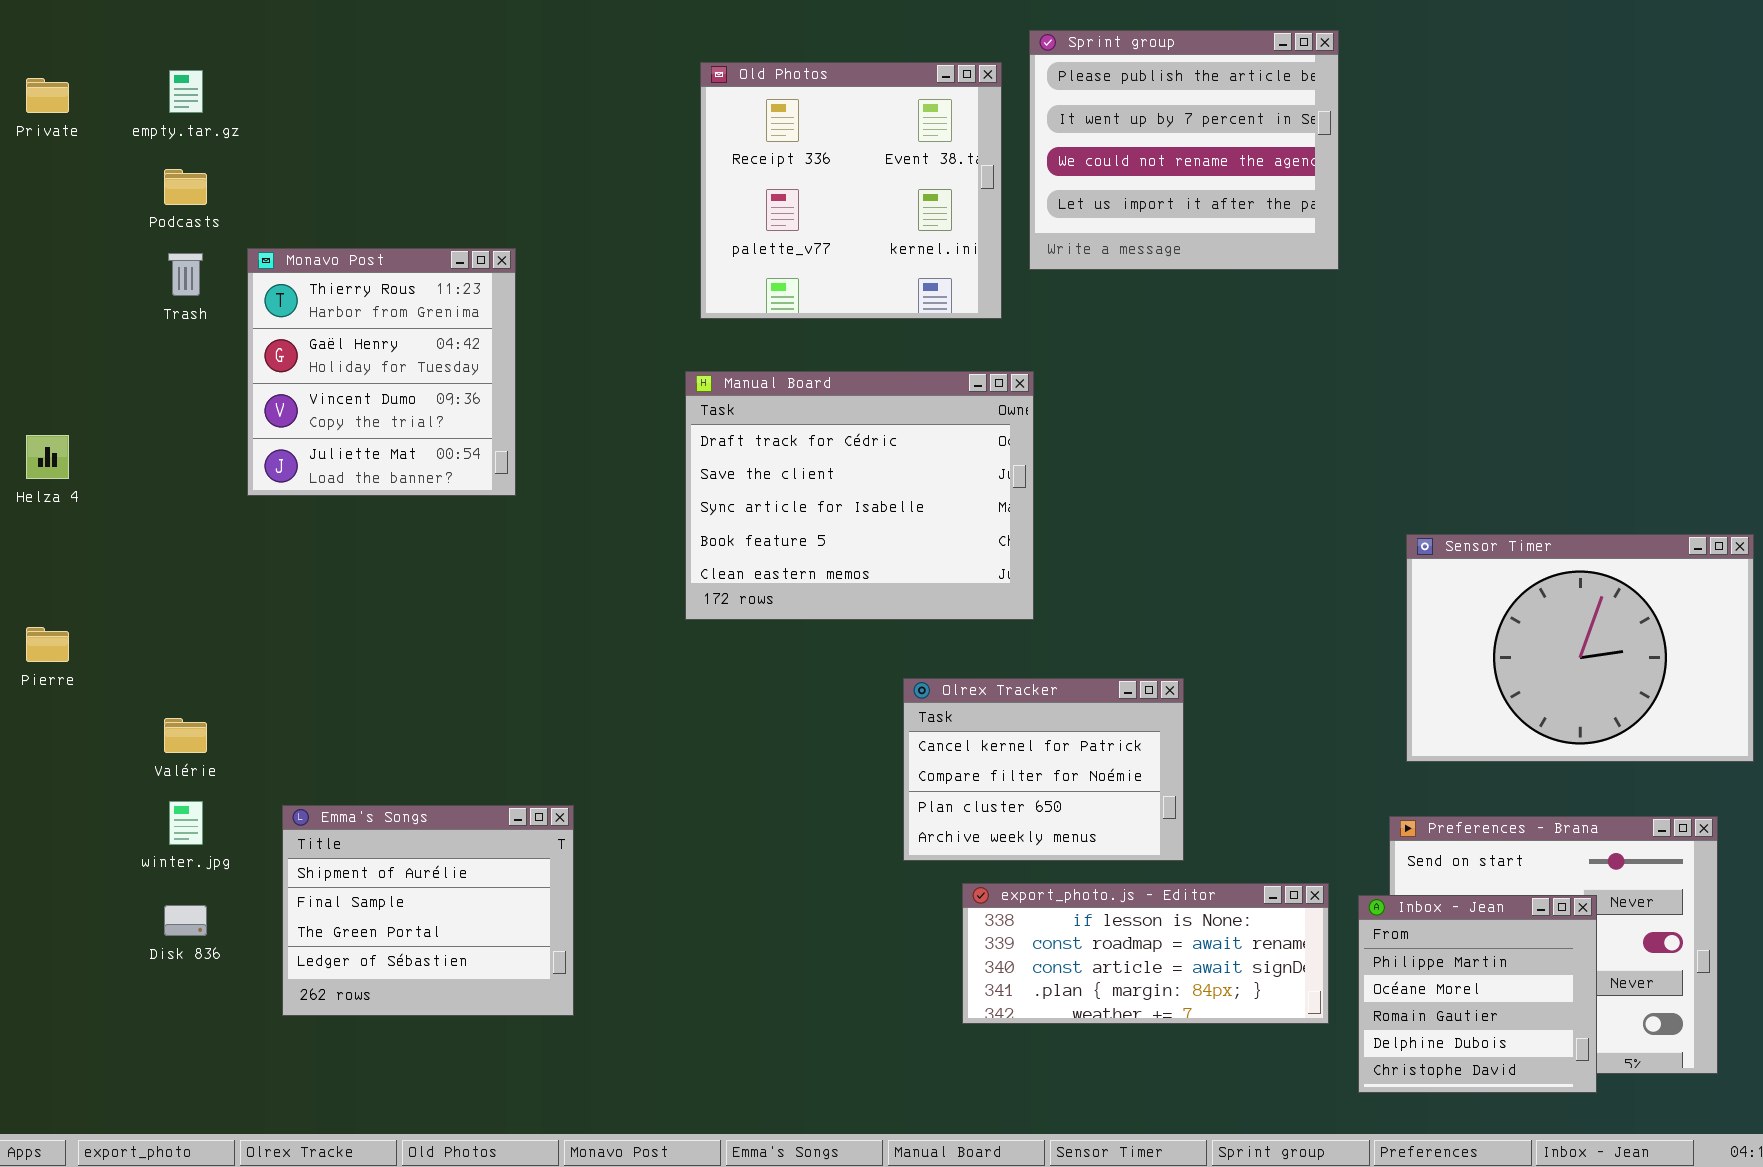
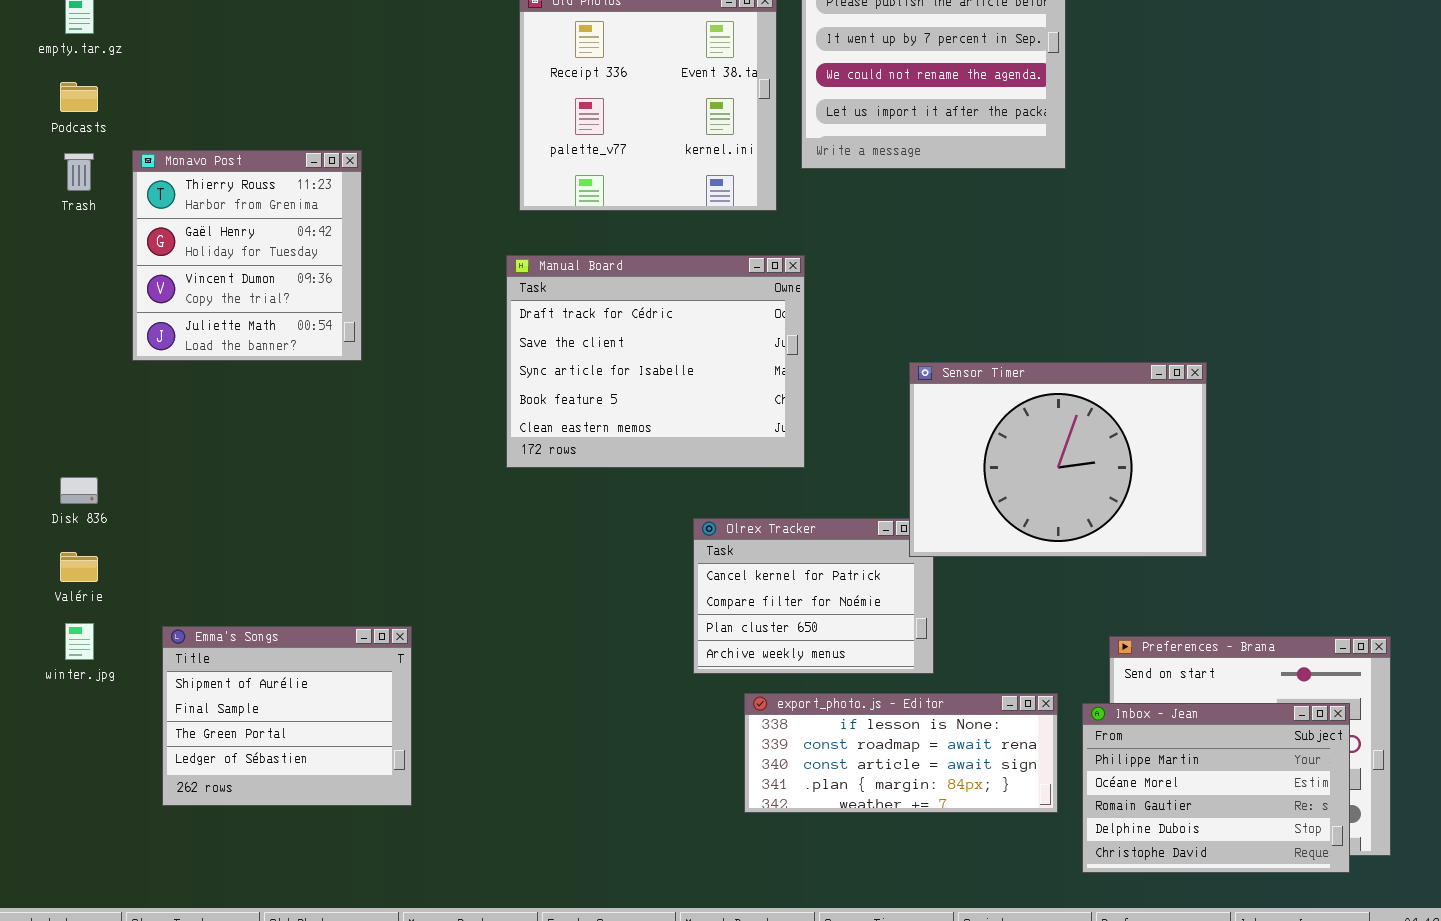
Sensor Timer: [1406,534,1754,762] -> [909,362,1207,557], moved
Inbox - Jean: [1358,895,1597,1093] -> [1082,703,1350,873], resized
Disk 836: [164,905,207,936] -> [60,477,98,504], moved

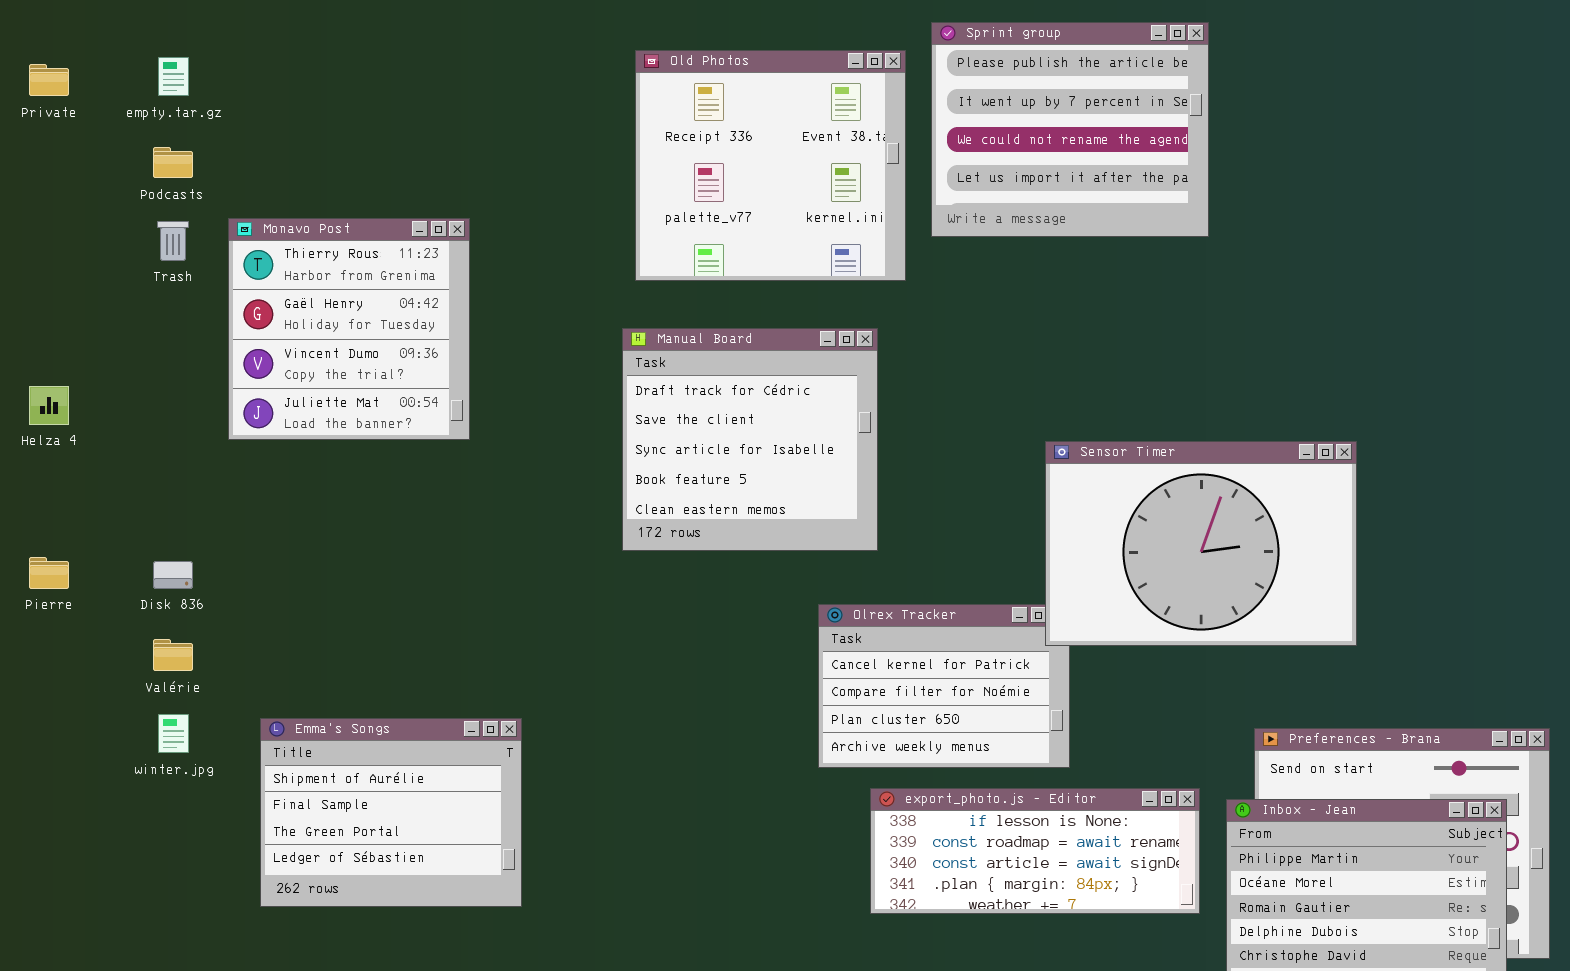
Manual Board: [506,255,805,468] -> [622,328,878,551], resized

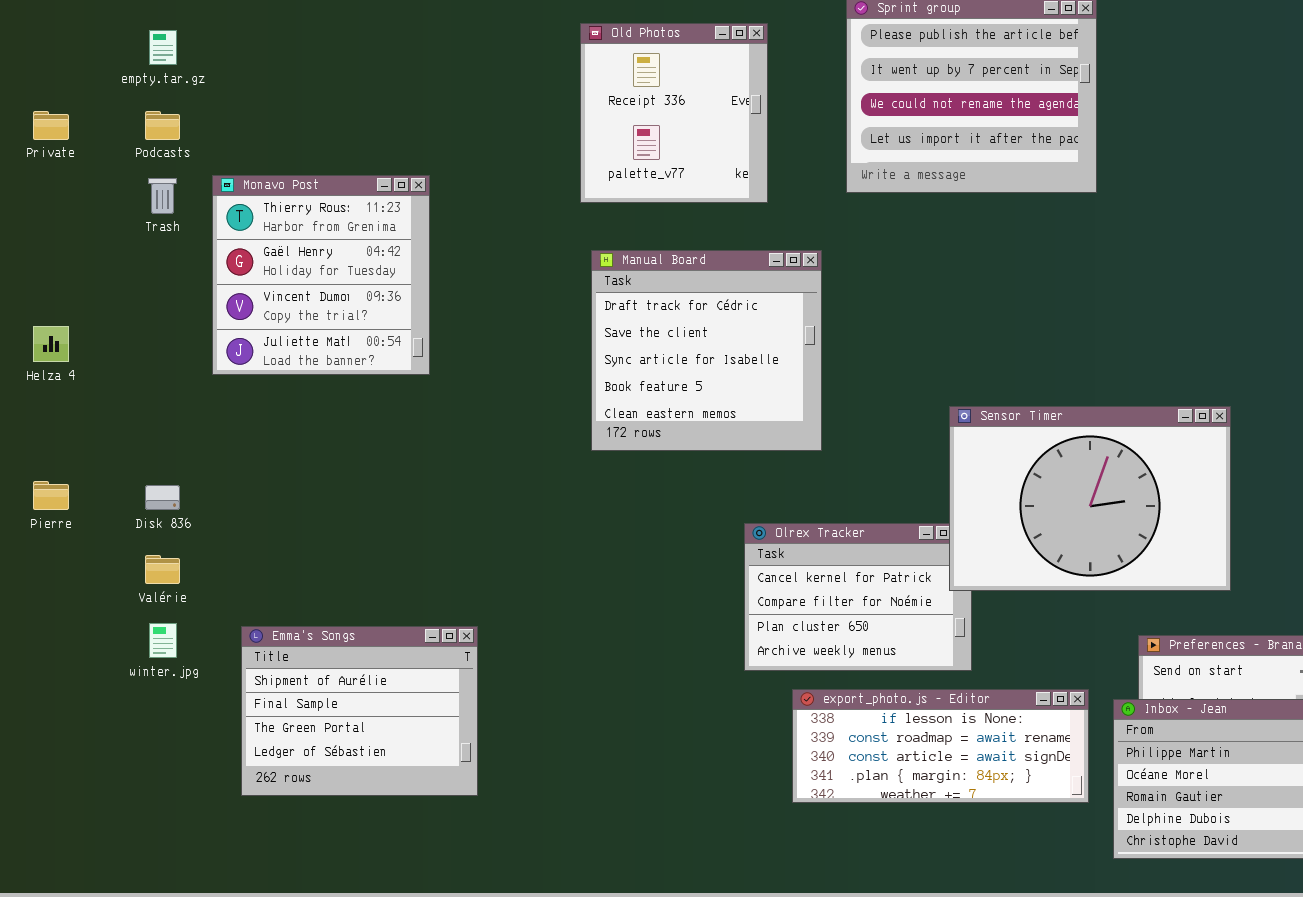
Old Photos: [635,50,906,281] -> [580,23,768,203], resized
Private: [29,64,69,96] -> [33,111,69,140], moved
Manual Board: [622,328,878,551] -> [591,250,822,451], moved
Sensor Timer: [1045,441,1357,646] -> [949,406,1231,591], moved

